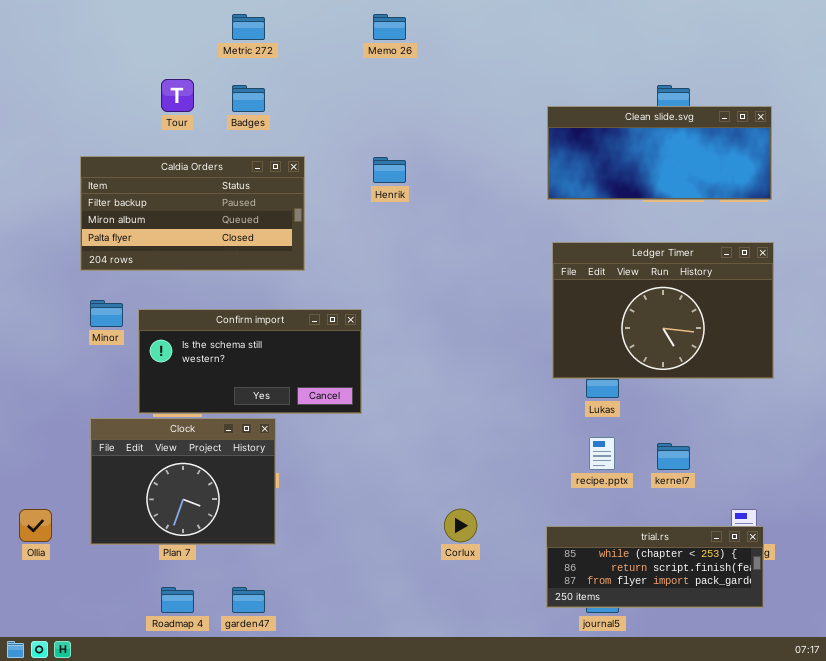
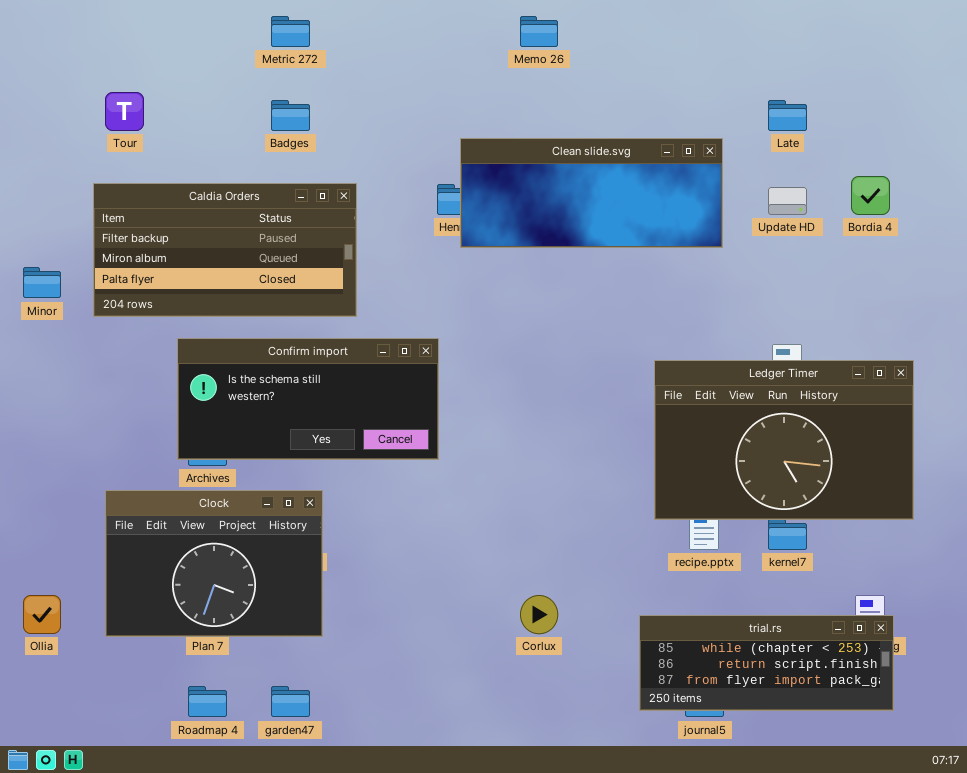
Memo 26: [373,14,406,40] -> [520,16,558,47], moved
Tour: [161,79,194,112] -> [105,92,144,131], moved
Clean slide.svg: [547,106,772,200] -> [460,138,723,248], moved
Ledger Timer: [552,242,774,379] -> [654,360,914,520], moved
Minor: [90,300,123,327] -> [23,267,61,298], moved
Confirm import: [138,309,362,414] -> [177,338,439,460], moved

